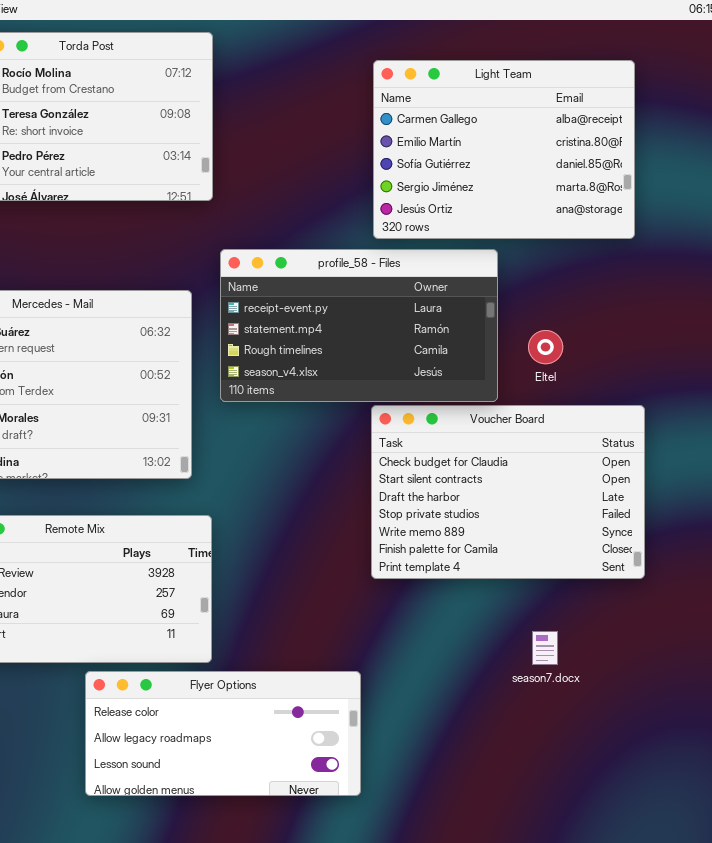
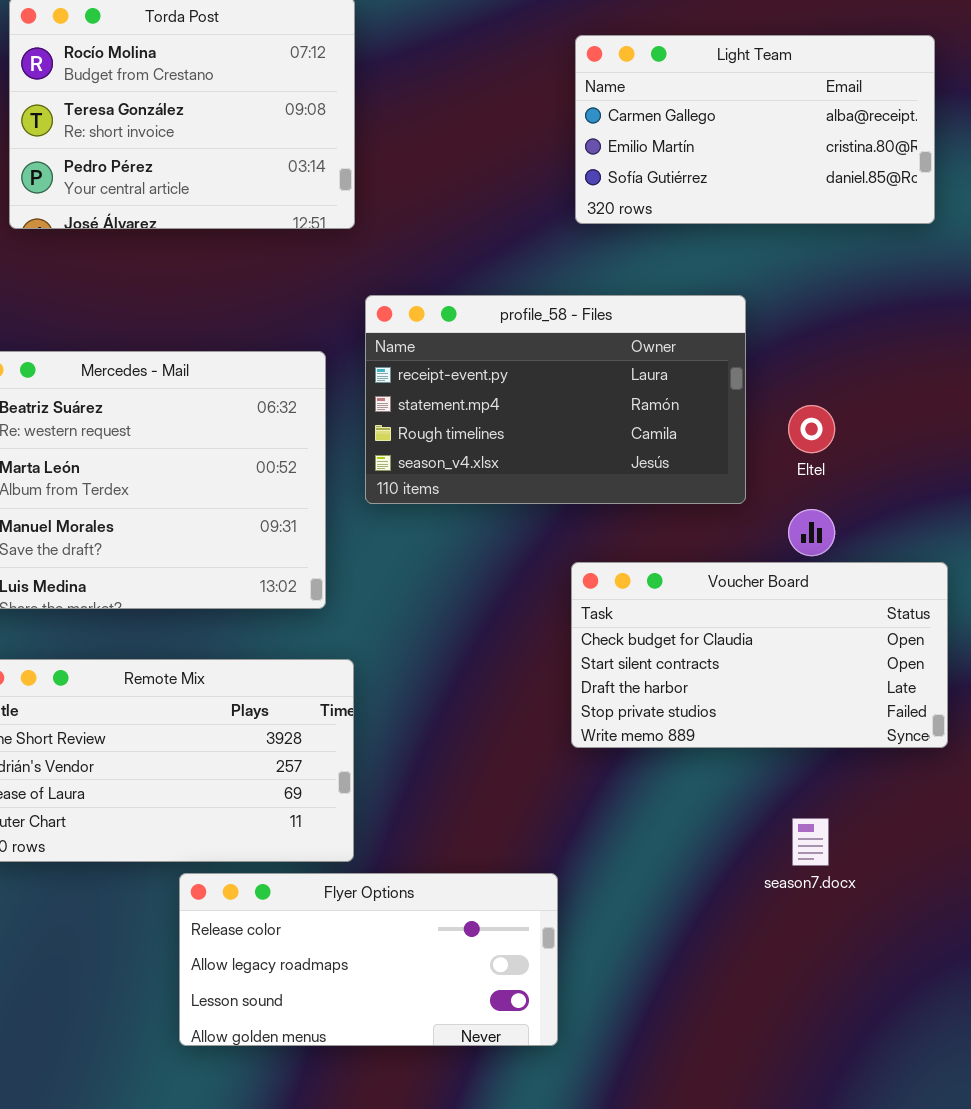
Light Team: [373,60,635,239] -> [575,35,935,224], resized
Voucher Board: [371,405,645,579] -> [571,562,948,748], resized

